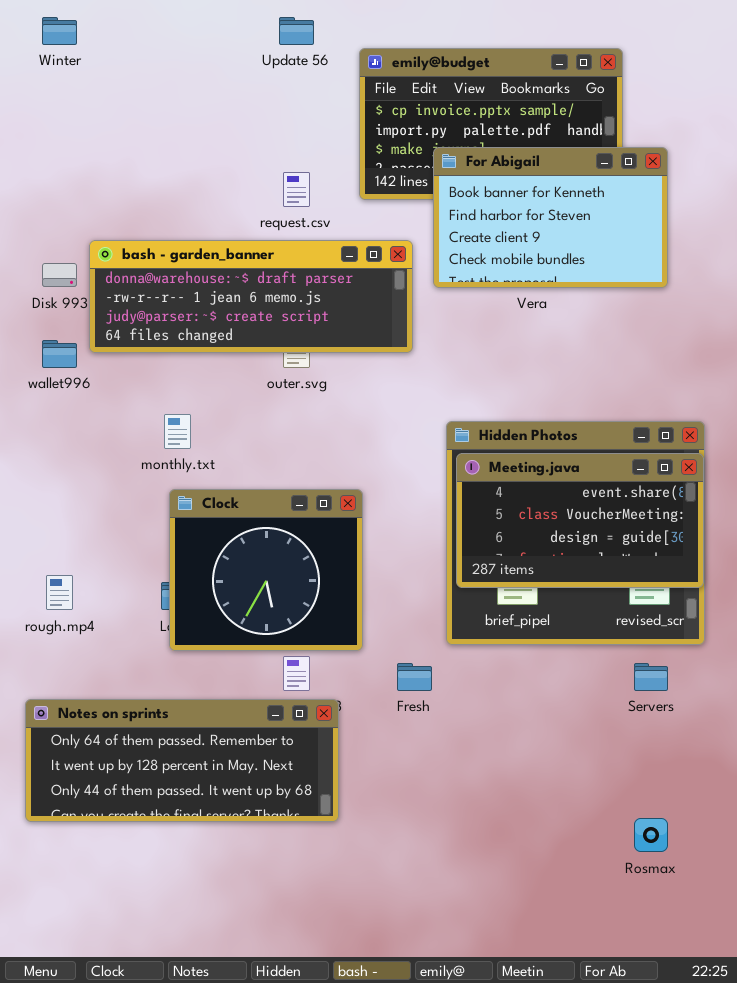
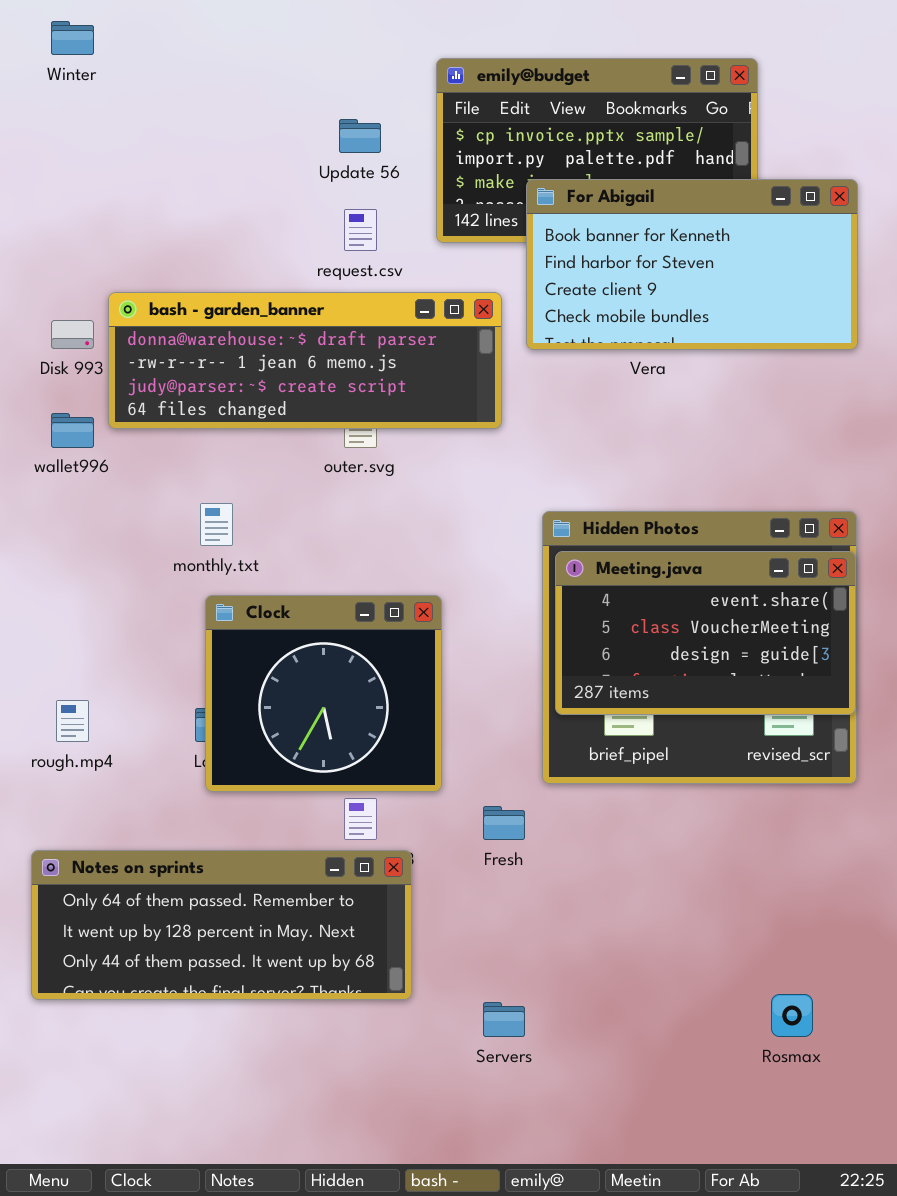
Update 56: [279,17,314,45] -> [339,119,381,153], moved
For Abigail: [433,147,668,288] -> [526,179,858,350], resized
Servers: [634,663,668,691] -> [483,1002,525,1037], moved

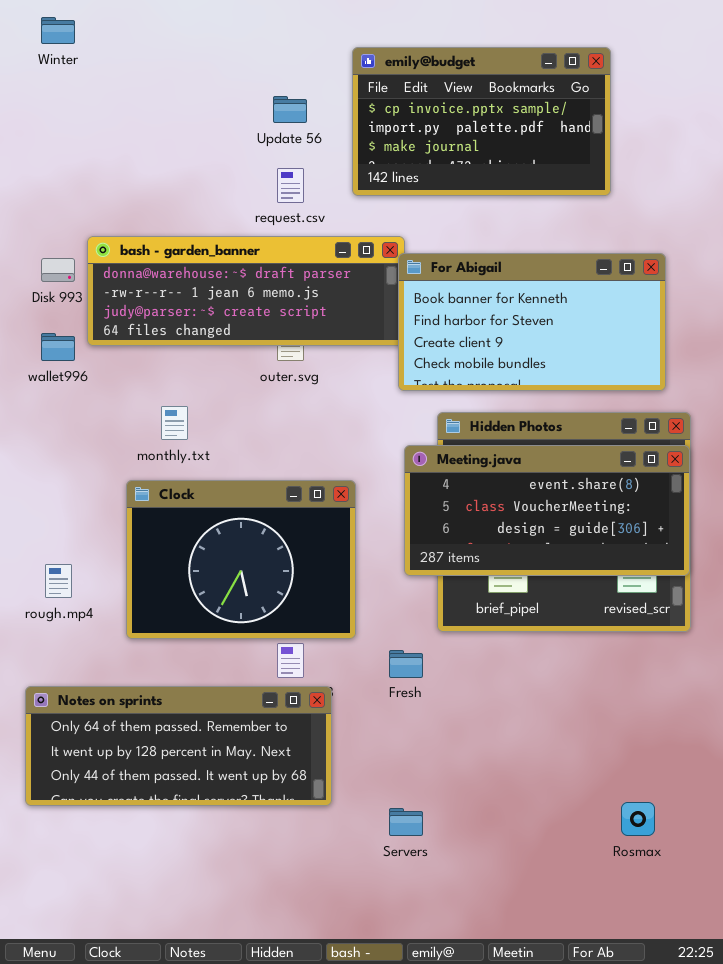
For Abigail: [526,179,858,350] -> [398,253,666,391], moved
Meeting.java: [555,551,856,715] -> [404,445,690,576], resized
Clock: [205,595,442,792] -> [126,480,356,639], resized

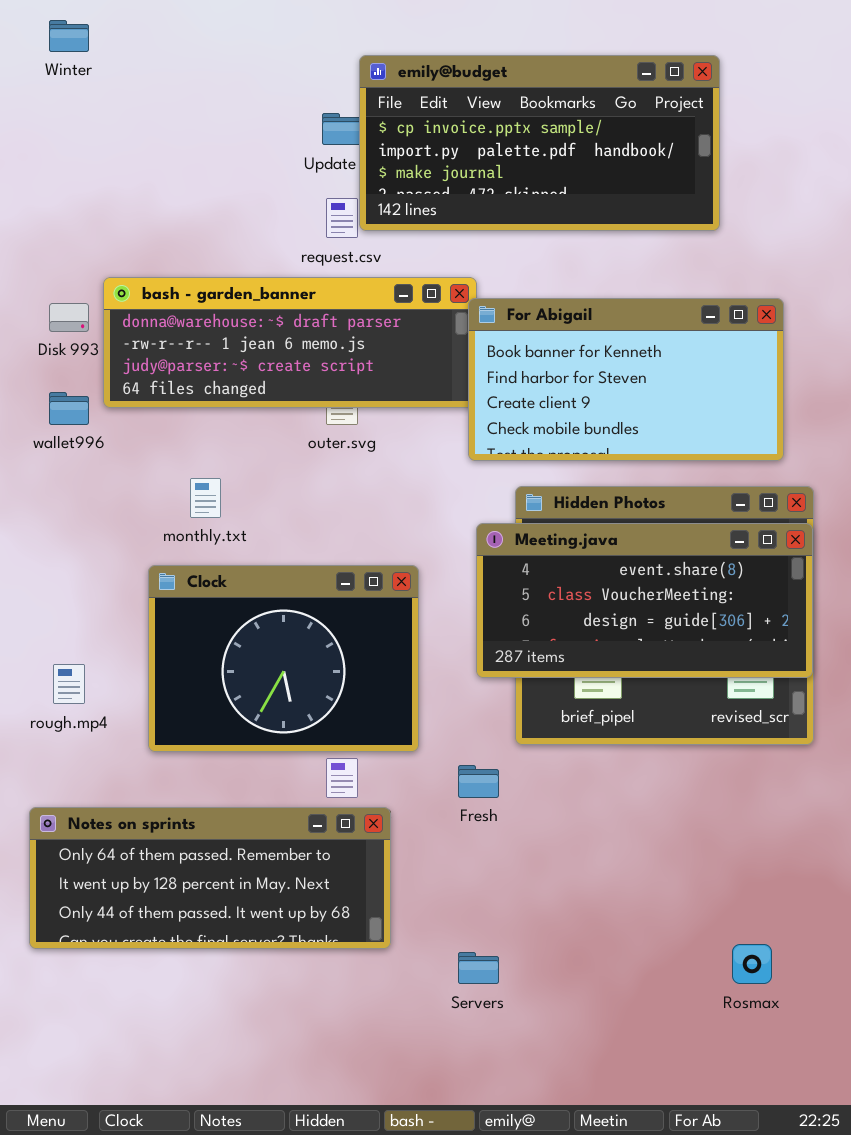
emily@budget: [352,47,611,196] -> [359,55,720,231], resized

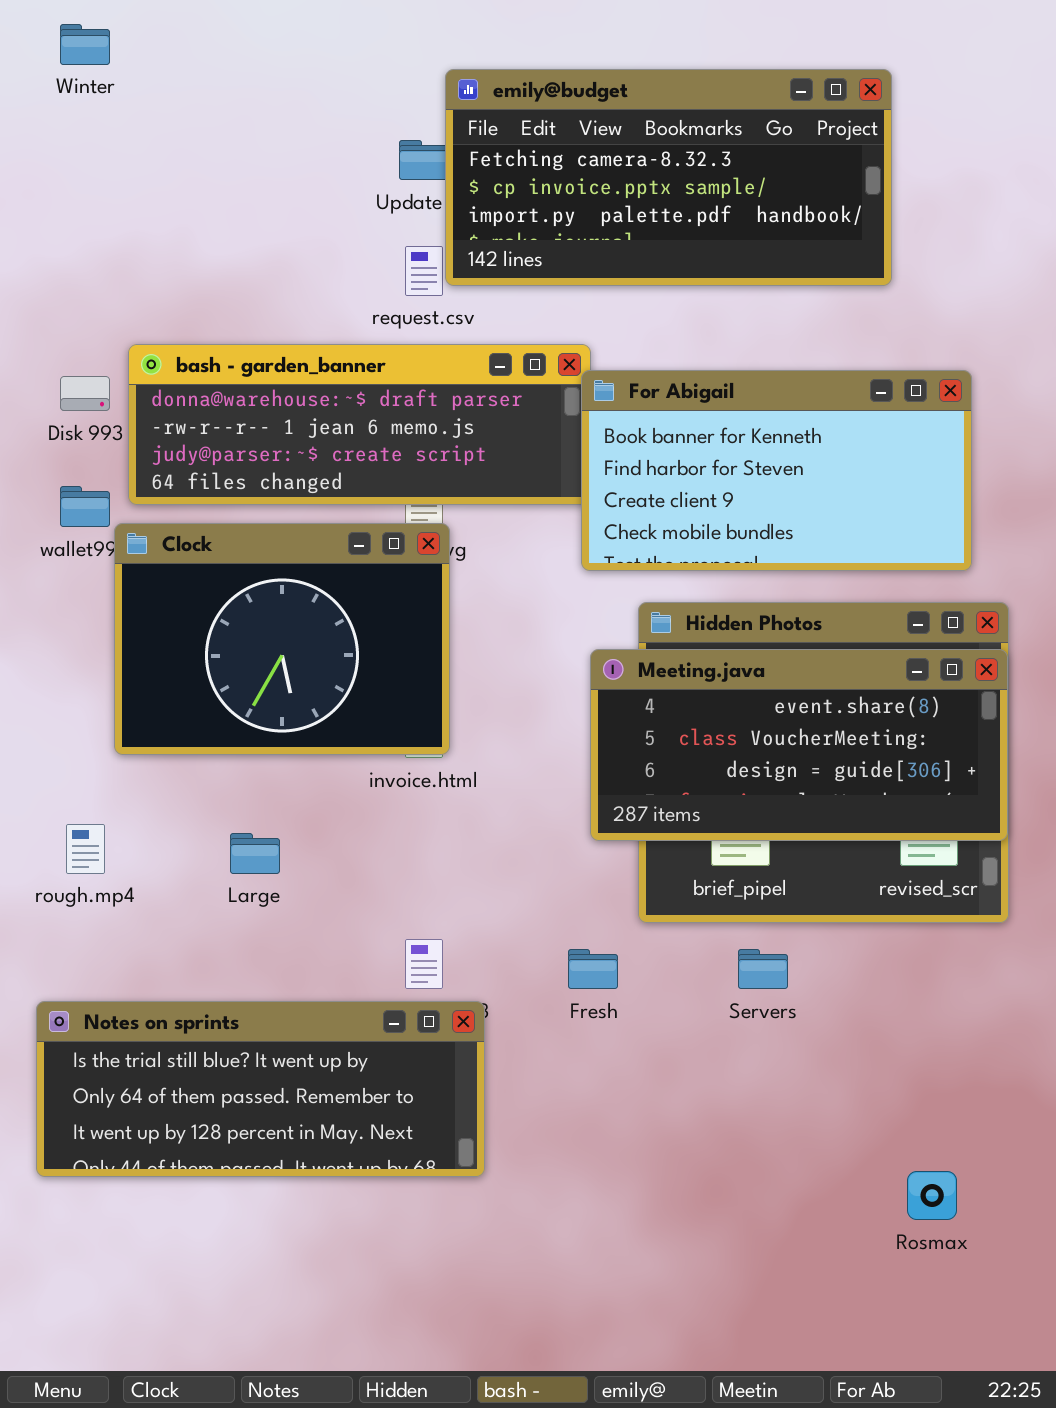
emily@budget: [359,55,720,231] -> [445,69,892,286], scrolled up 1 row
Clock: [148,565,419,752] -> [114,523,450,755], moved
Notes on sprints: [29,807,391,949] -> [36,1001,485,1177], scrolled up 1 row
Servers: [458,952,499,984] -> [738,949,788,989], moved

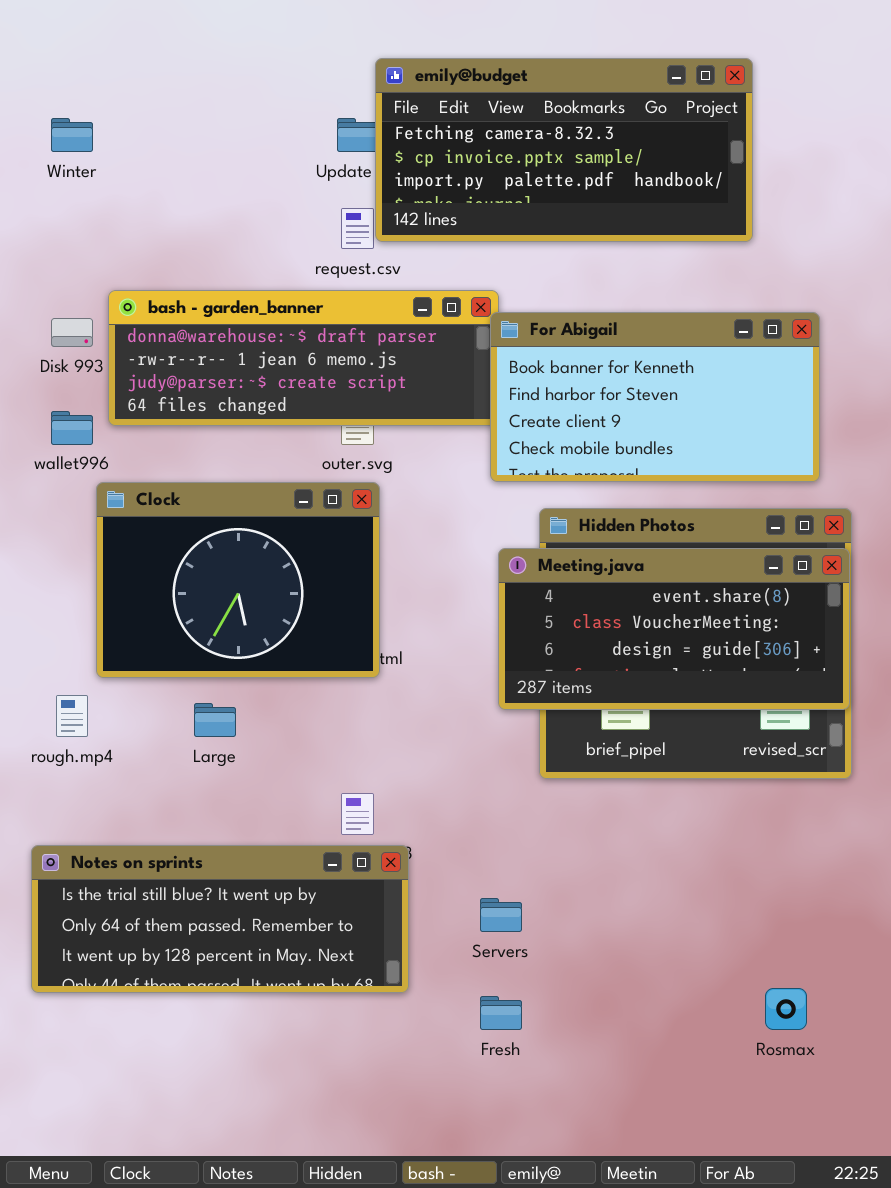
Winter: [60,24,110,65] -> [51,118,93,152], moved
Clock: [114,523,450,755] -> [96,482,380,678], moved
Fresh: [568,949,618,989] -> [480,996,522,1030], moved
Servers: [738,949,788,989] -> [480,898,522,932], moved

